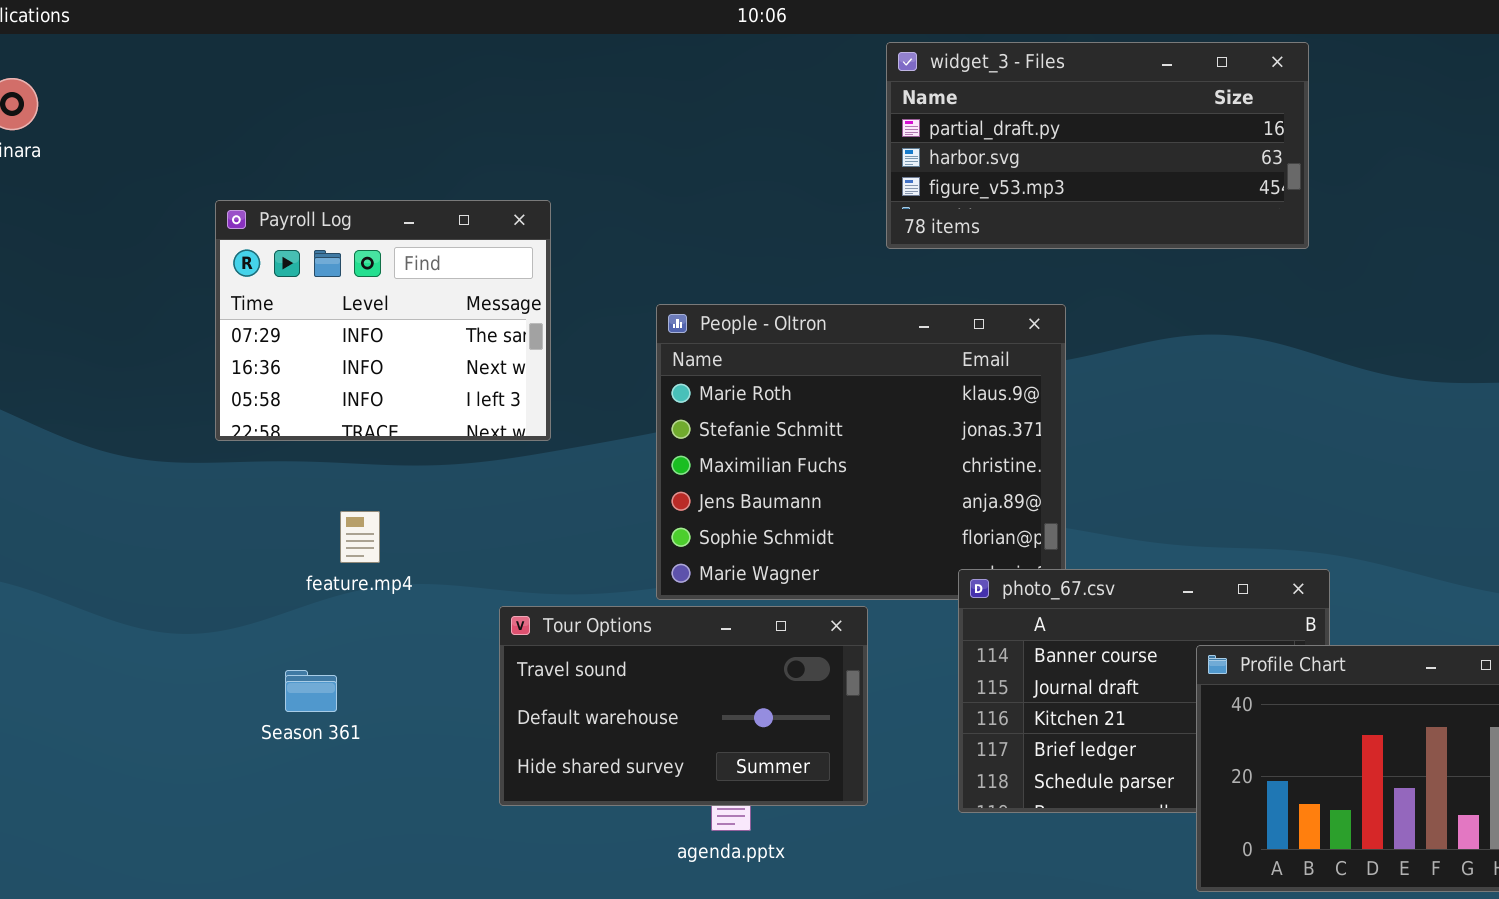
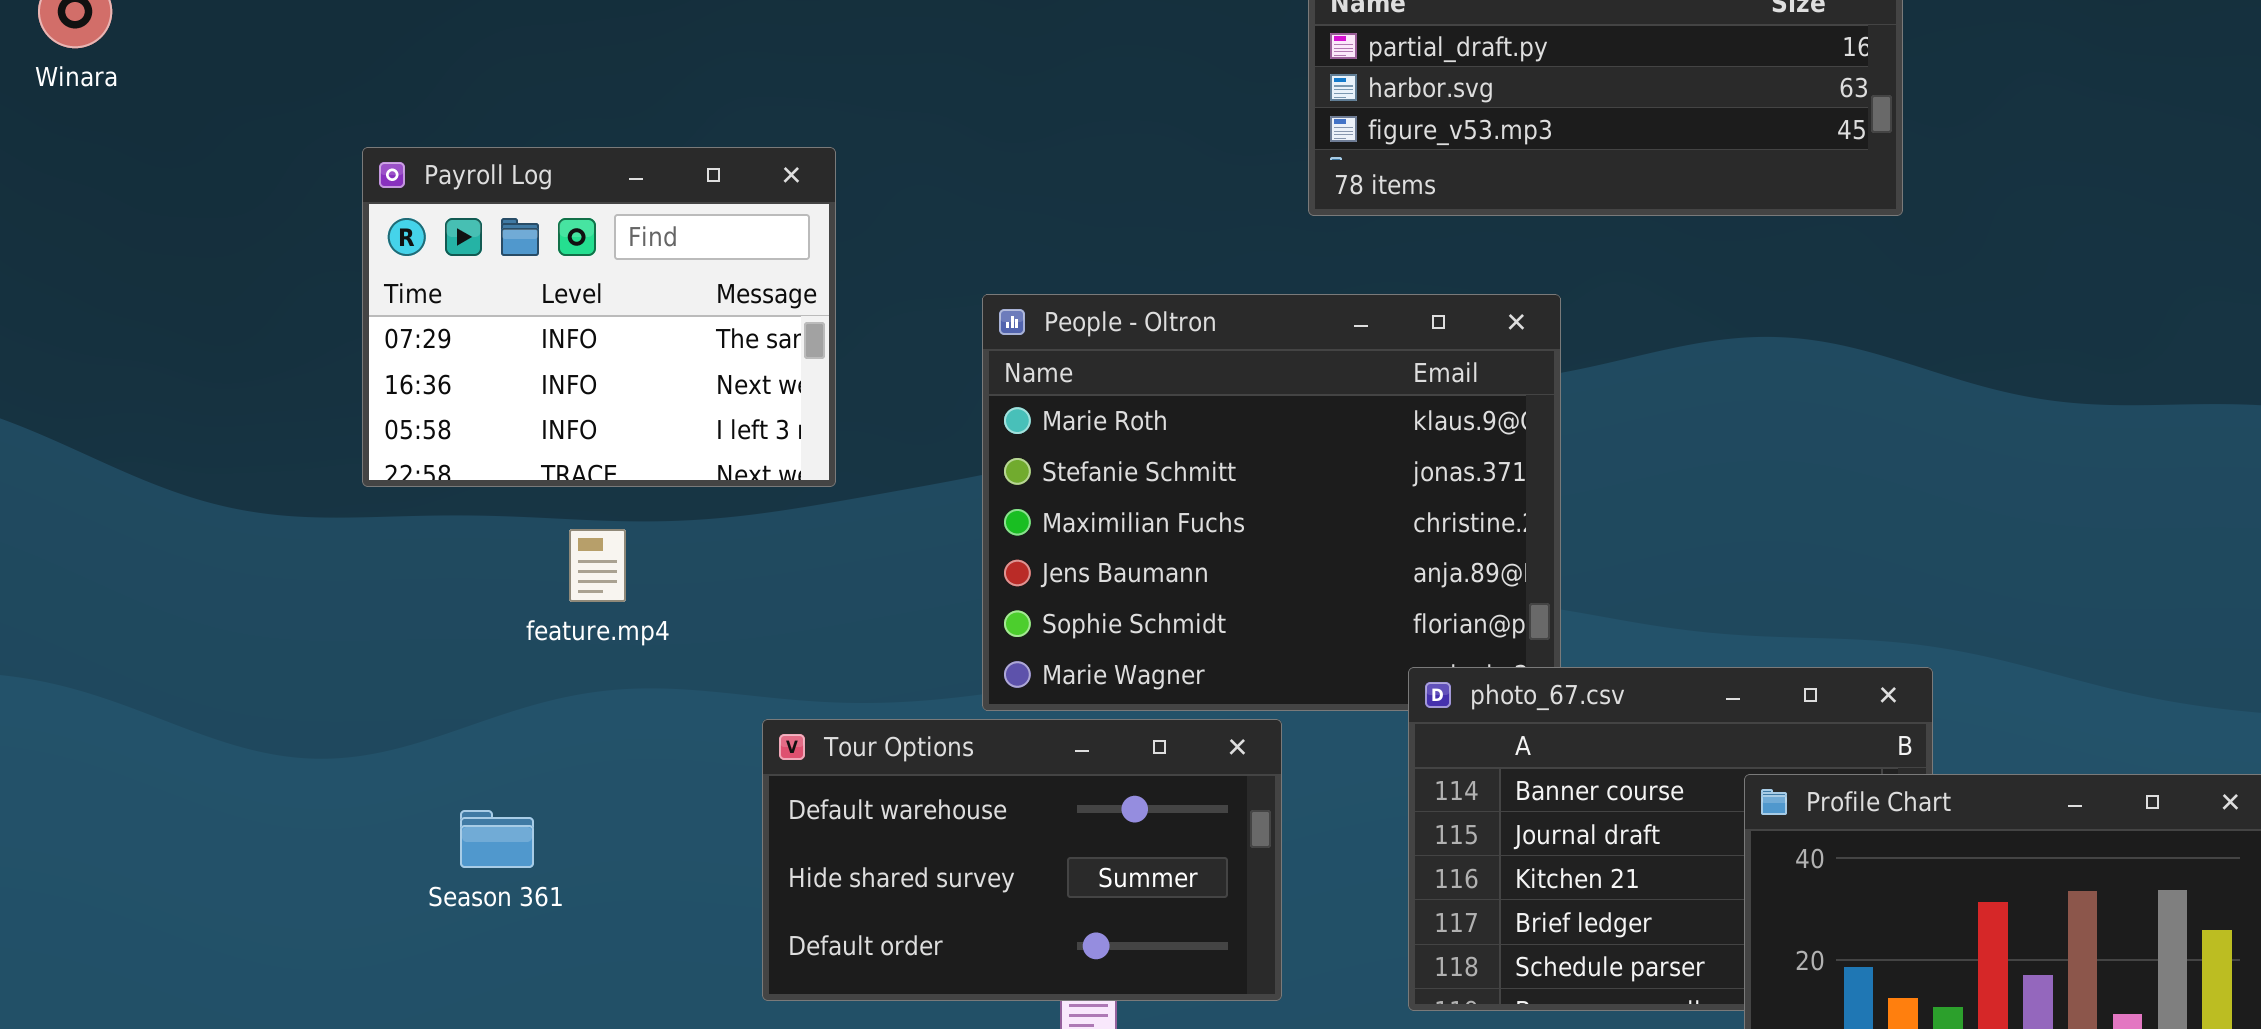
feature.mp4: [340,511,380,563] -> [569,529,626,602], moved
Tour Options: [499,606,868,806] -> [762,719,1282,1001], scrolled down 1 row

